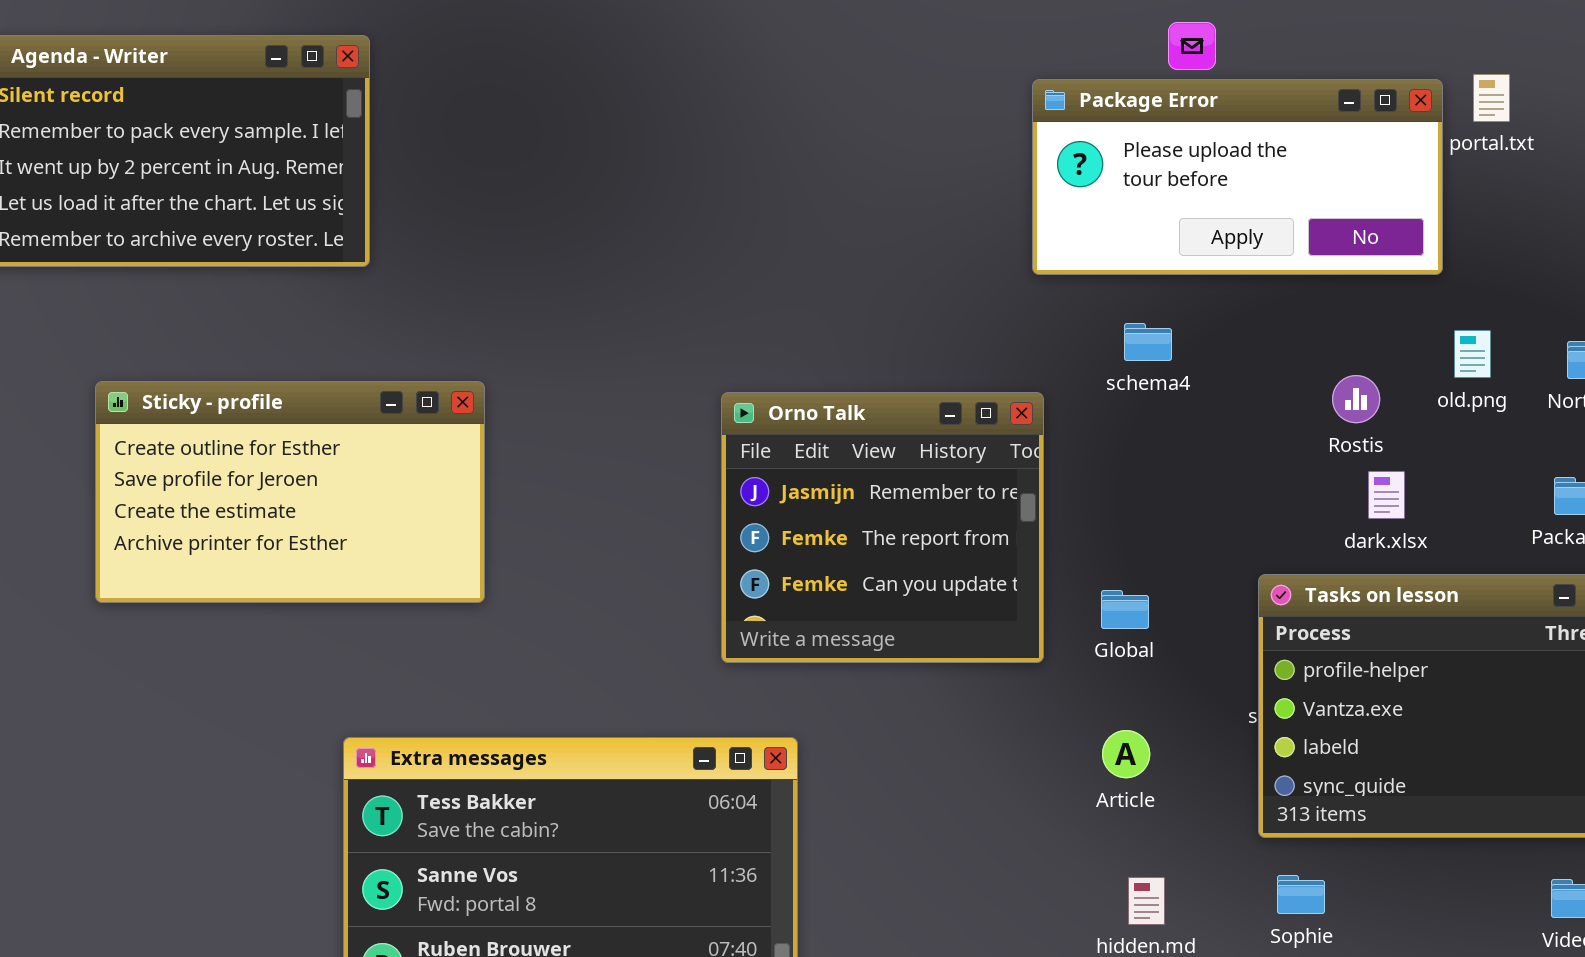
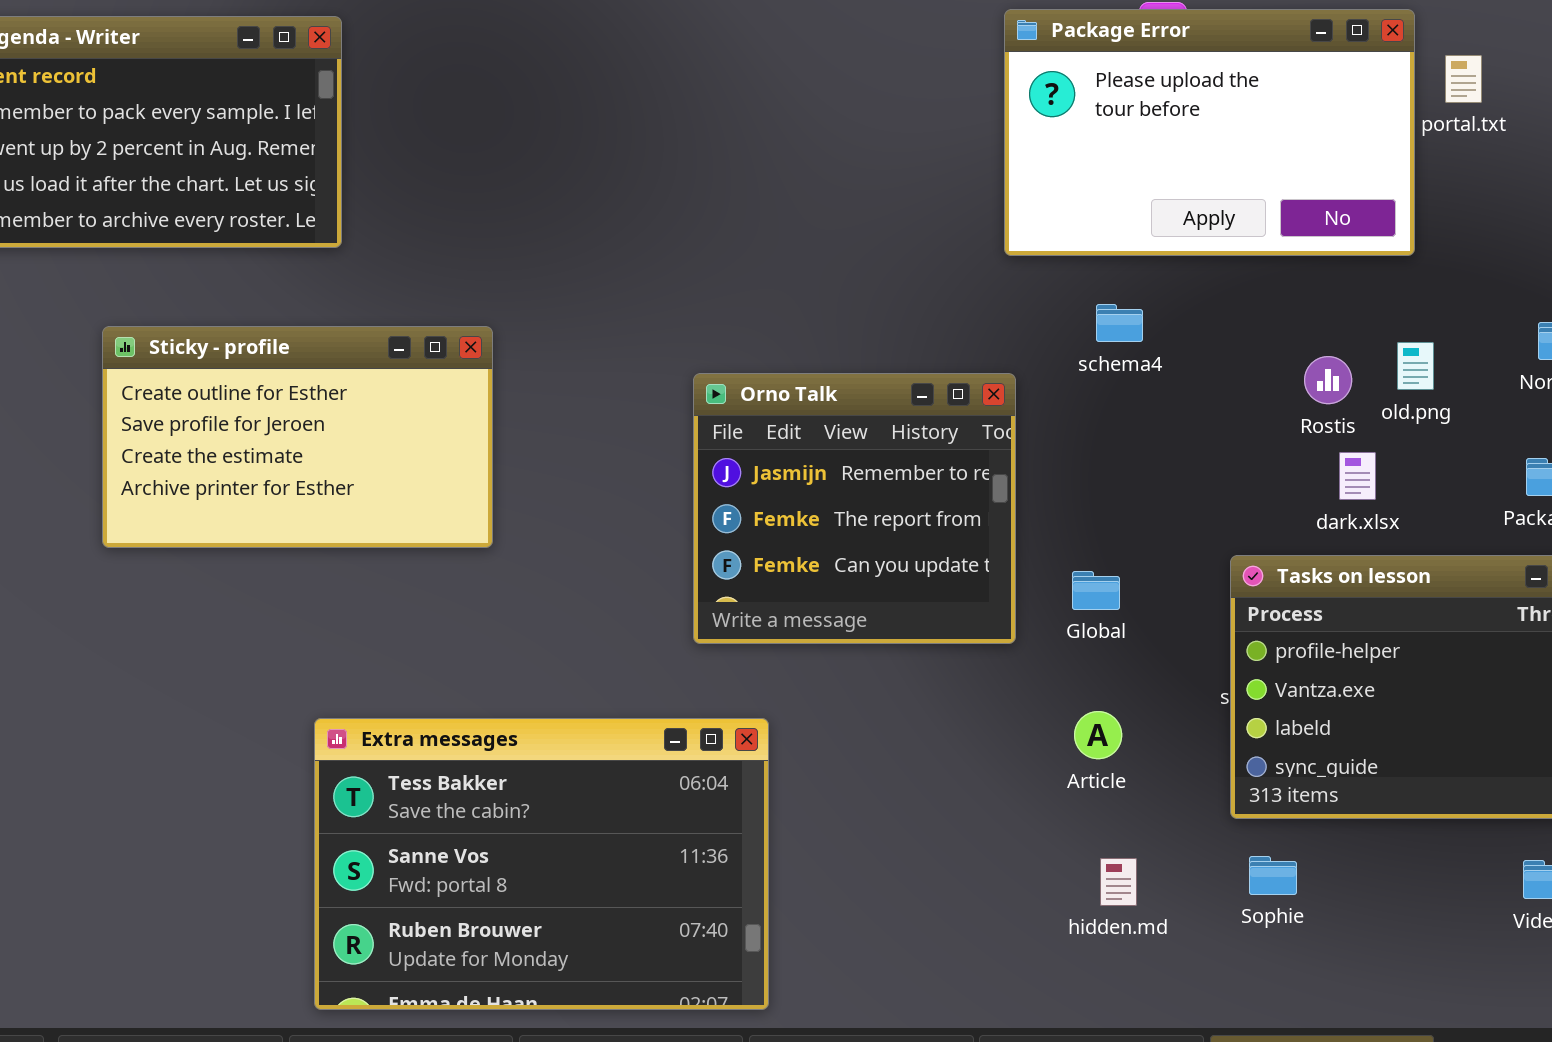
Package Error: [1032,79,1443,275] -> [1004,9,1415,256], resized
old.png: [1454,330,1491,378] -> [1397,342,1434,390], moved
Sticky - profile: [95,381,485,603] -> [102,326,493,548], moved

